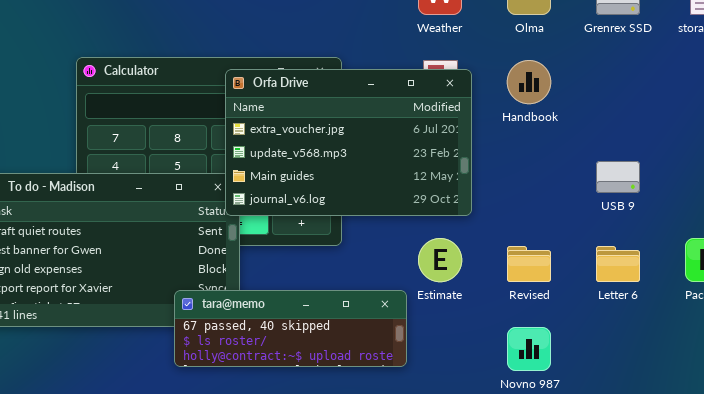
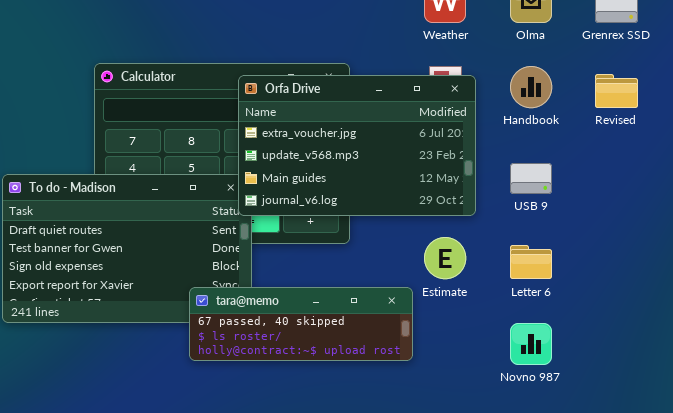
USB 9: [596,161,640,193] -> [510,163,552,194], moved
Revised: [507,246,551,282] -> [595,74,638,108], moved
Letter 6: [596,246,640,282] -> [510,245,552,279], moved

